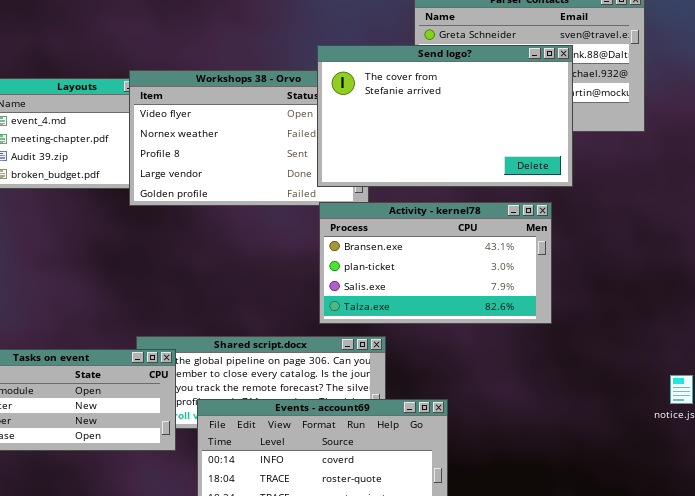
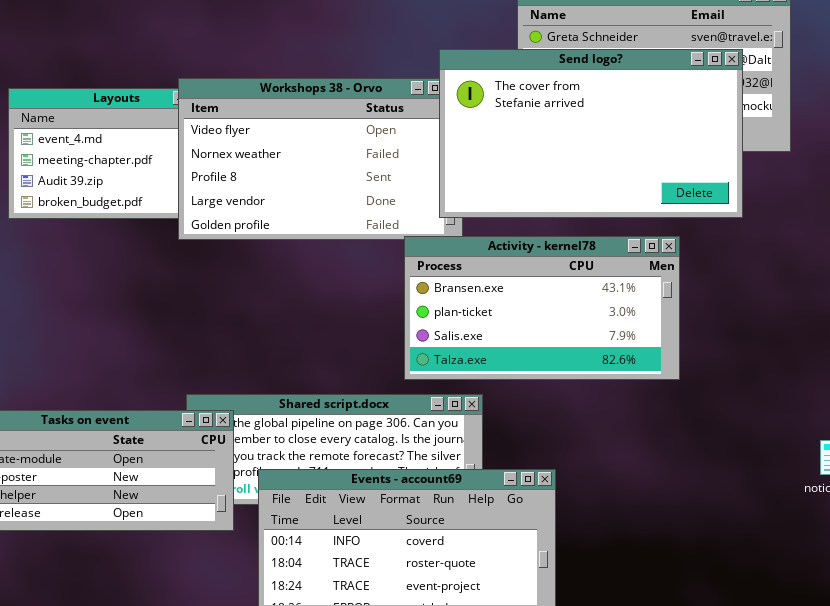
Send logo?: [317,45,573,187] -> [439,49,743,218], moved

